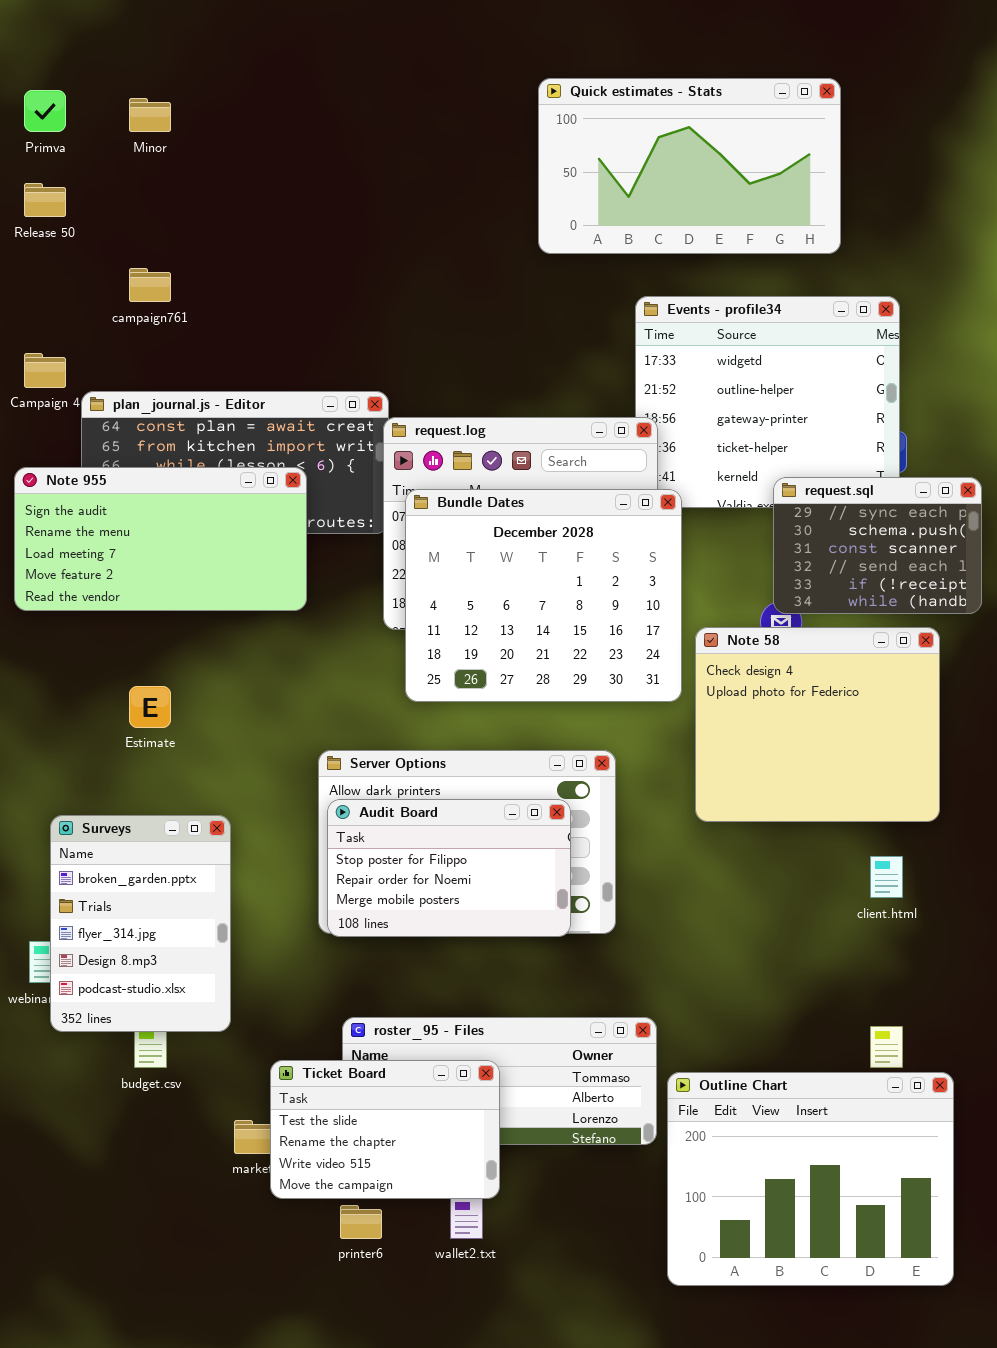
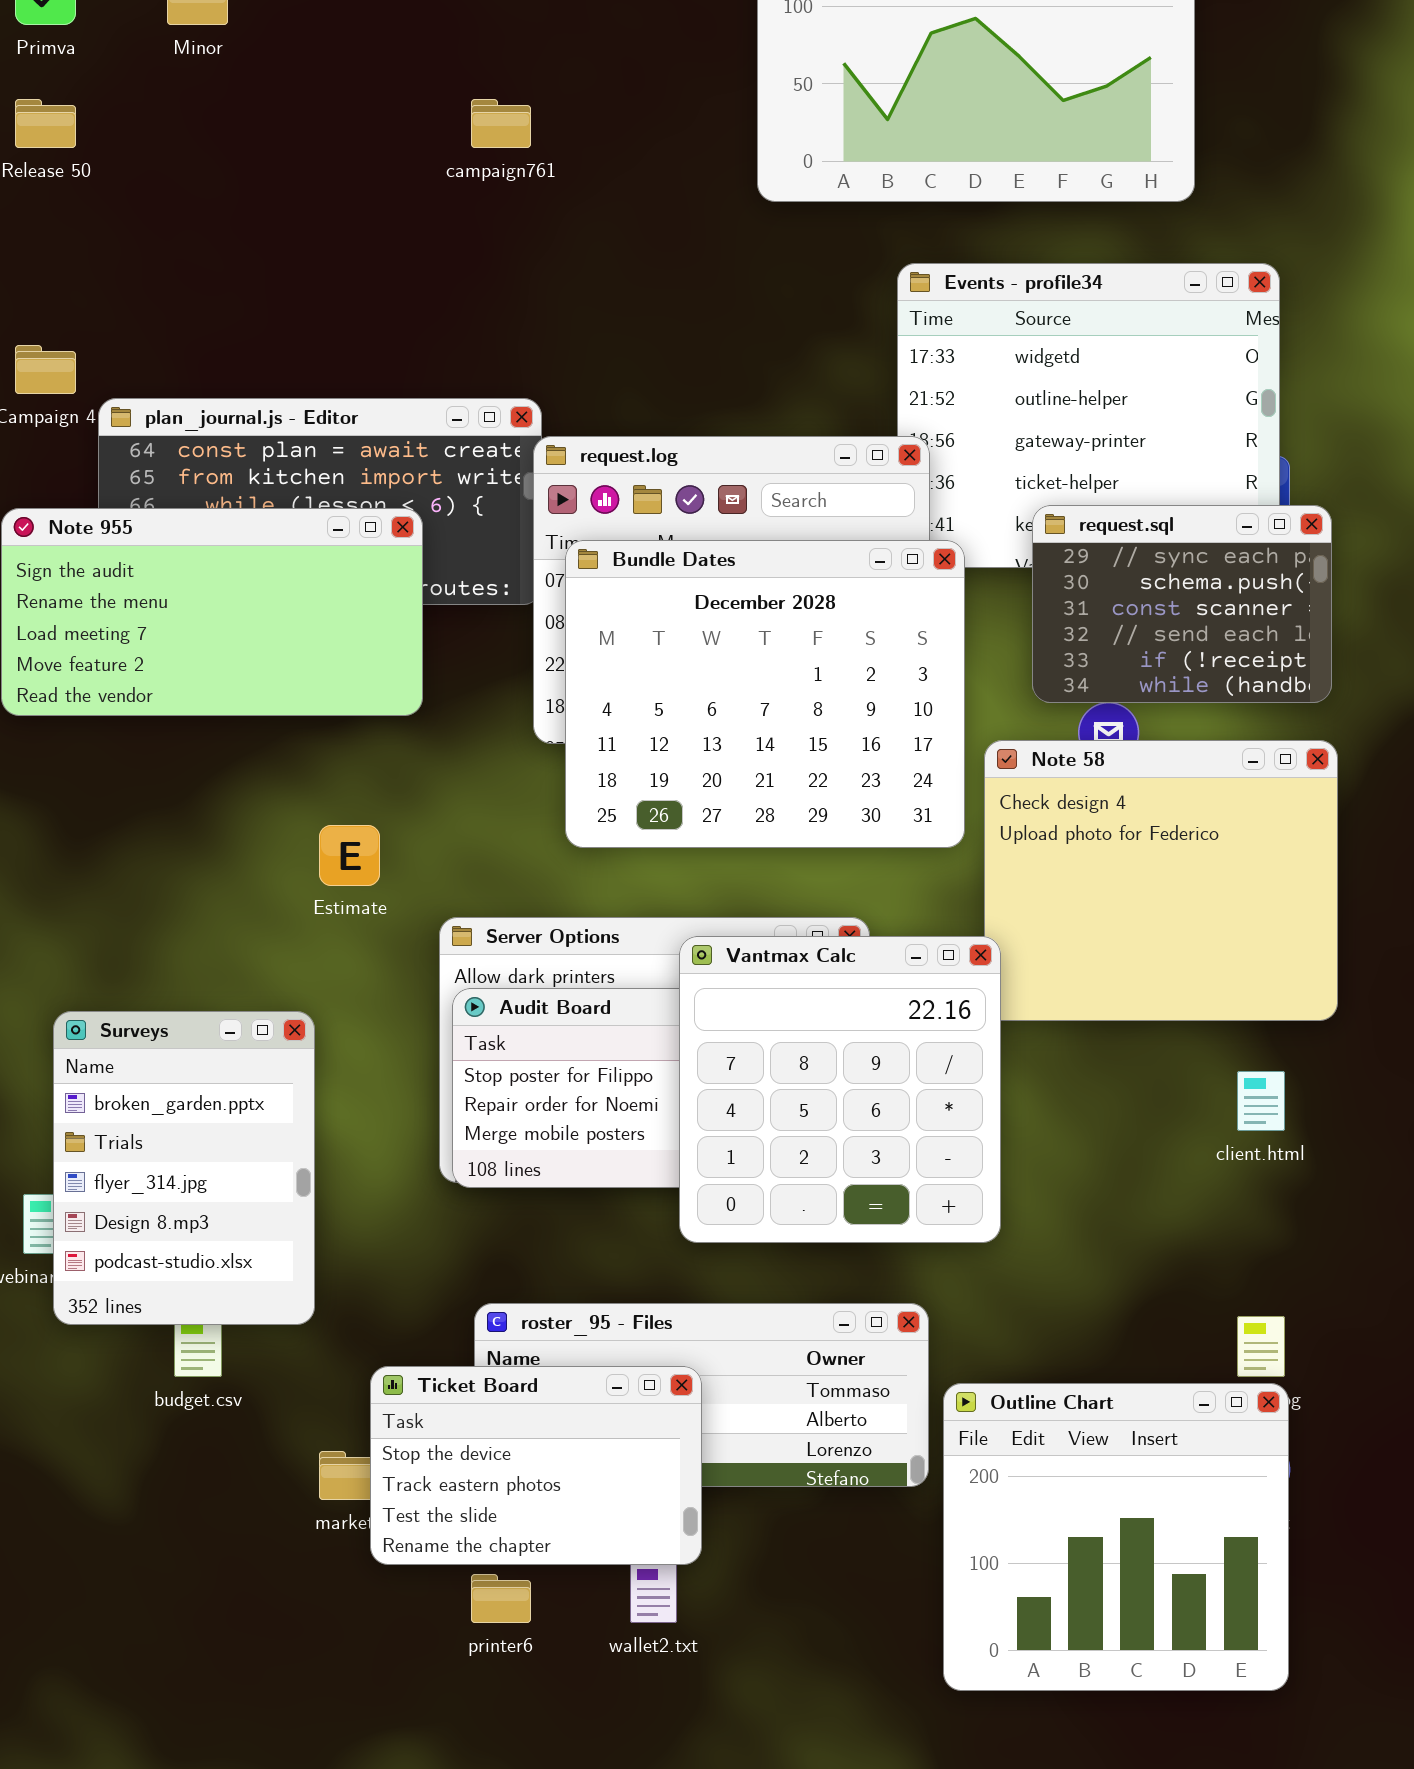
campaign761: [129,268,171,302] -> [471,99,531,148], moved
request.sql: [773,477,982,614] -> [1032,505,1332,703], moved
Estimate: [129,686,171,728] -> [319,825,380,886], moved
Vantmax Calc: none -> [679,936,1001,1243], opened
Ticket Board: [270,1060,500,1199] -> [370,1366,702,1565], scrolled up 2 rows
Outline Chart: [667,1072,954,1286] -> [943,1383,1289,1691], resized

